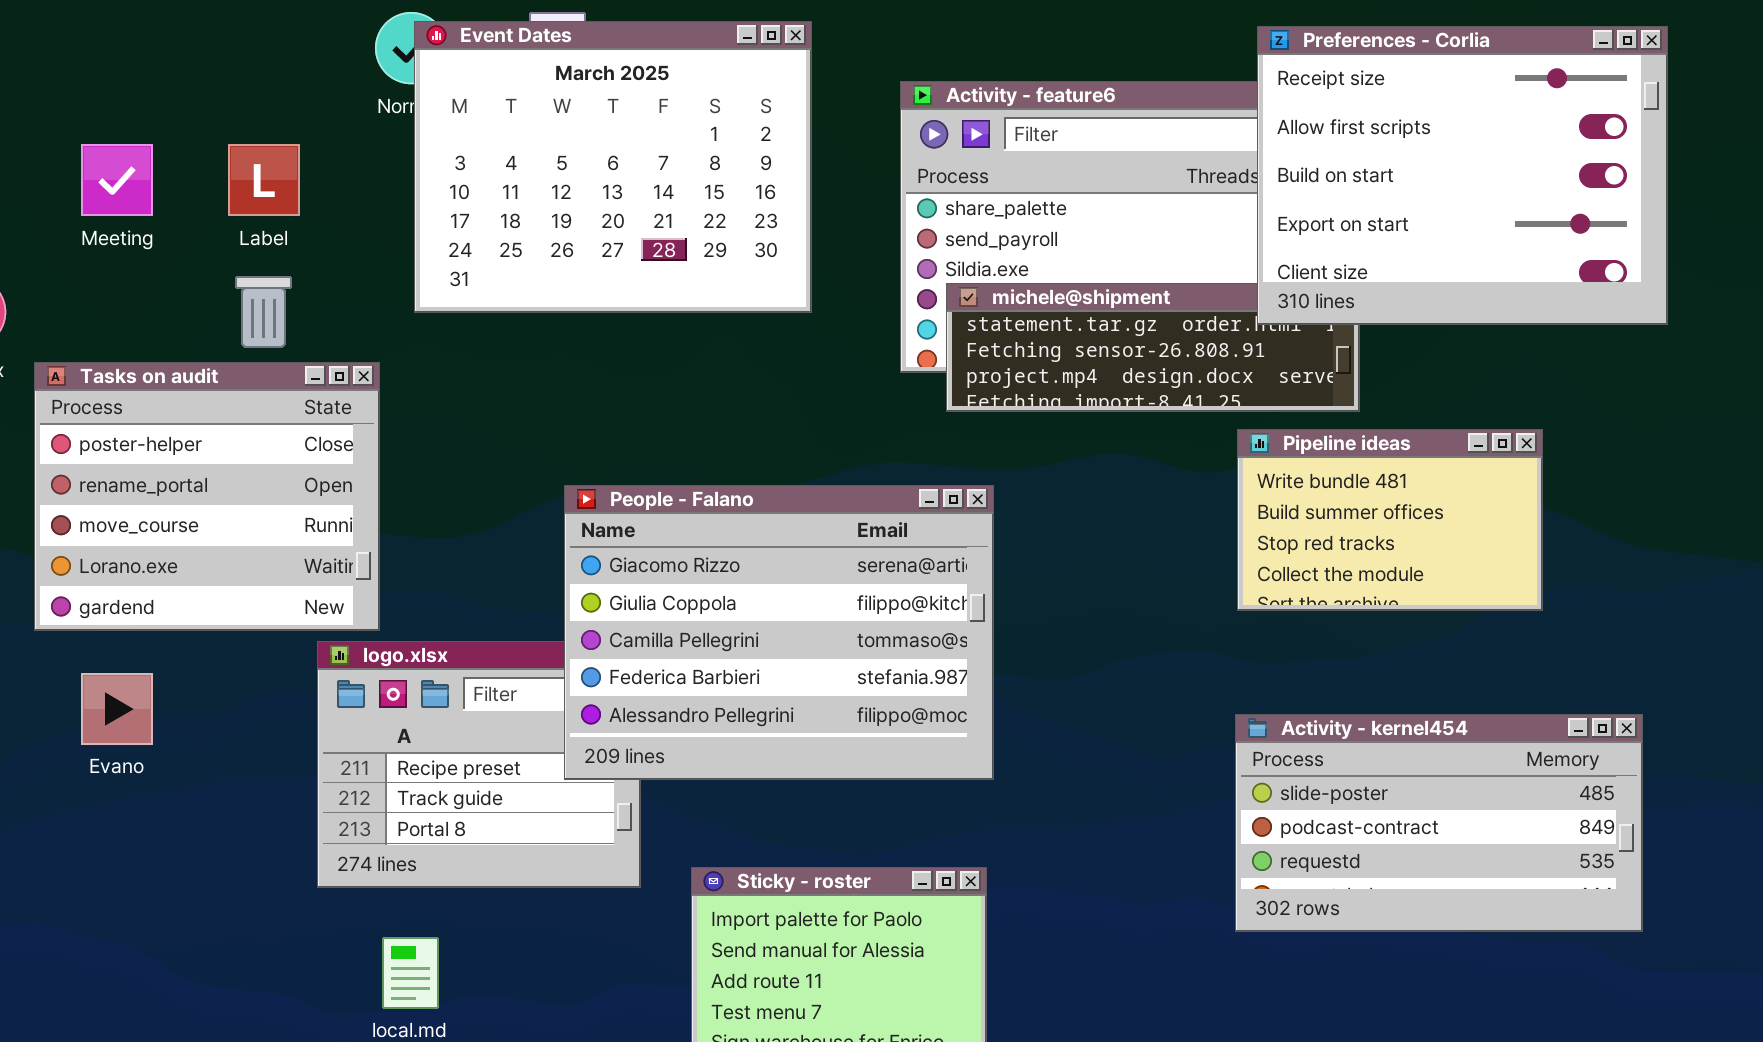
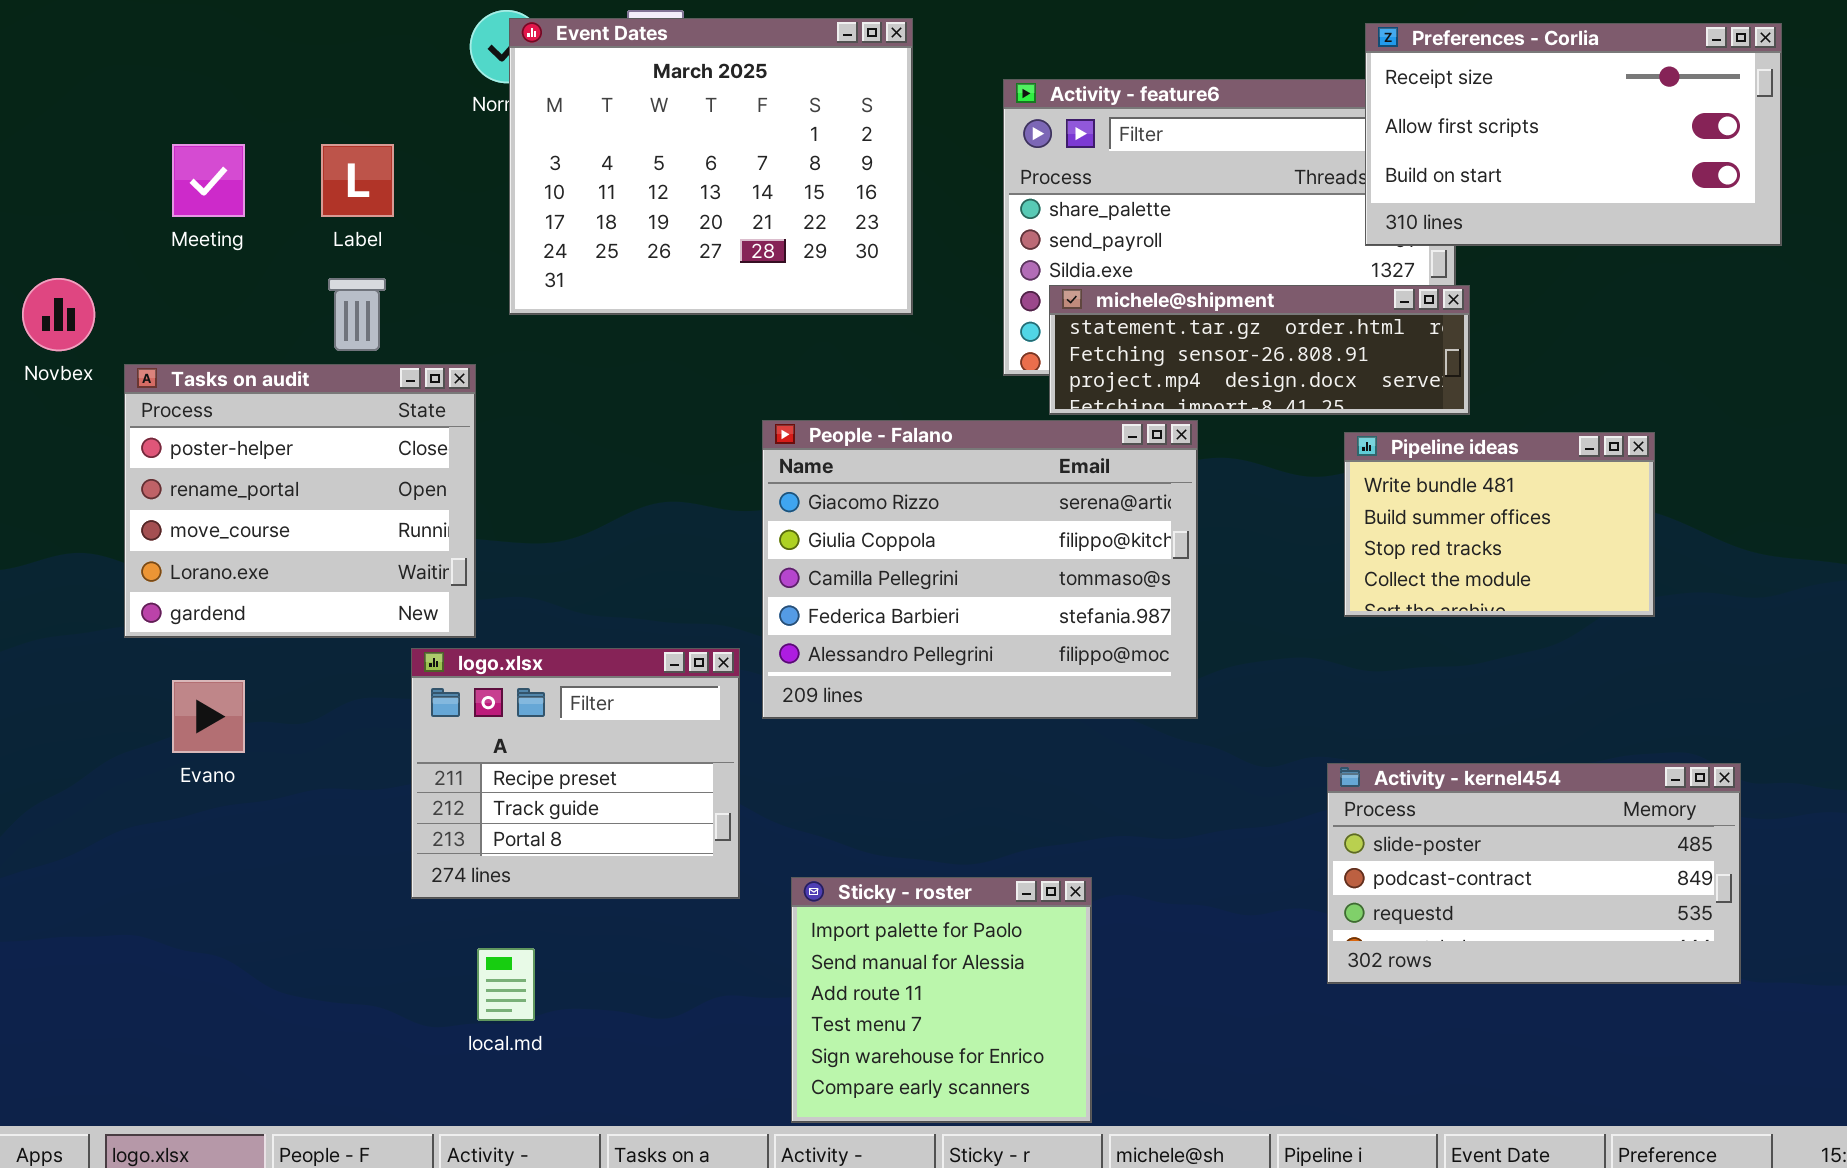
Preferences - Corlia: [1257,26,1668,325] -> [1365,23,1782,246], resized
People - Falano: [564,485,994,780] -> [762,420,1198,719], moved
Activity - kernel454: [1235,714,1643,932] -> [1327,763,1741,984], moved

